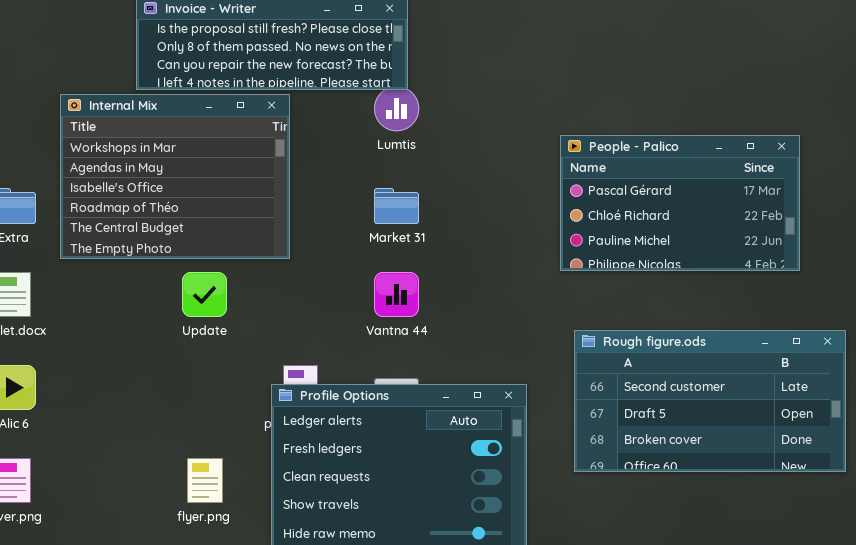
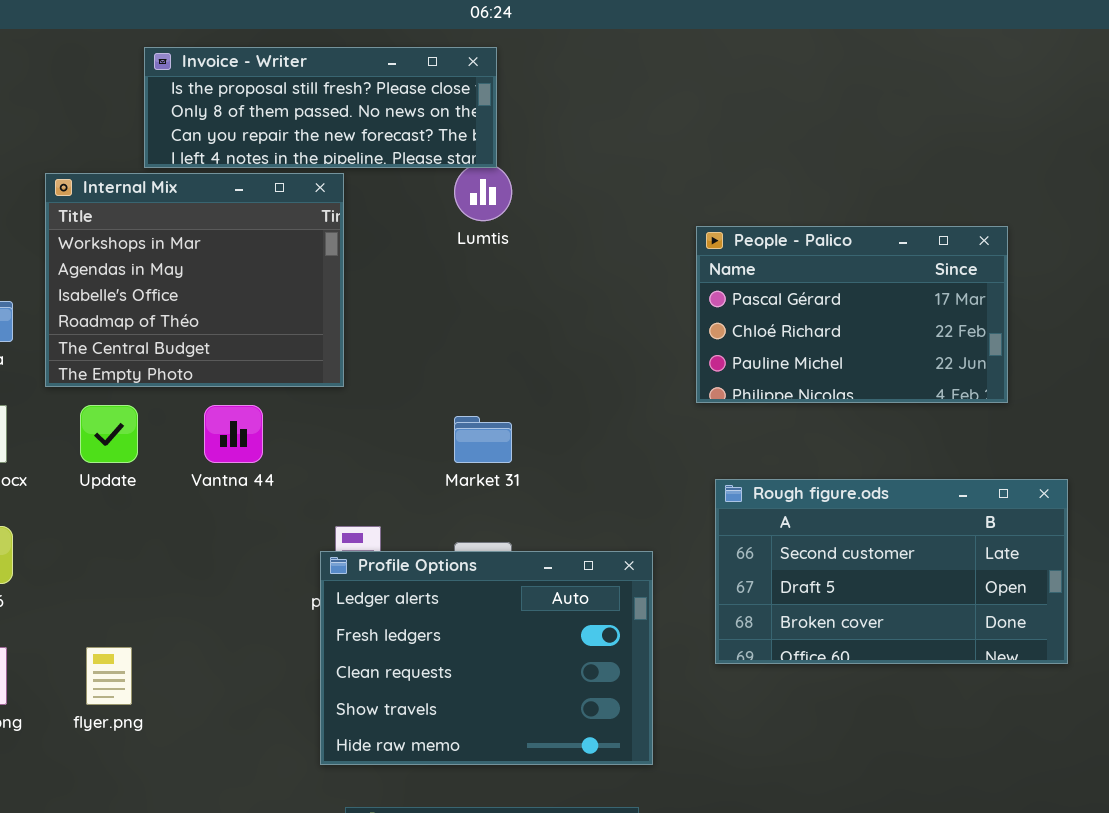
Market 31: [374,188,419,224] -> [454,416,512,463], moved
Update: [182,272,227,317] -> [80,405,138,463], moved
Vantna 44: [374,272,419,317] -> [204,405,263,463], moved
flyer.png: [187,458,223,503] -> [86,647,132,705], moved

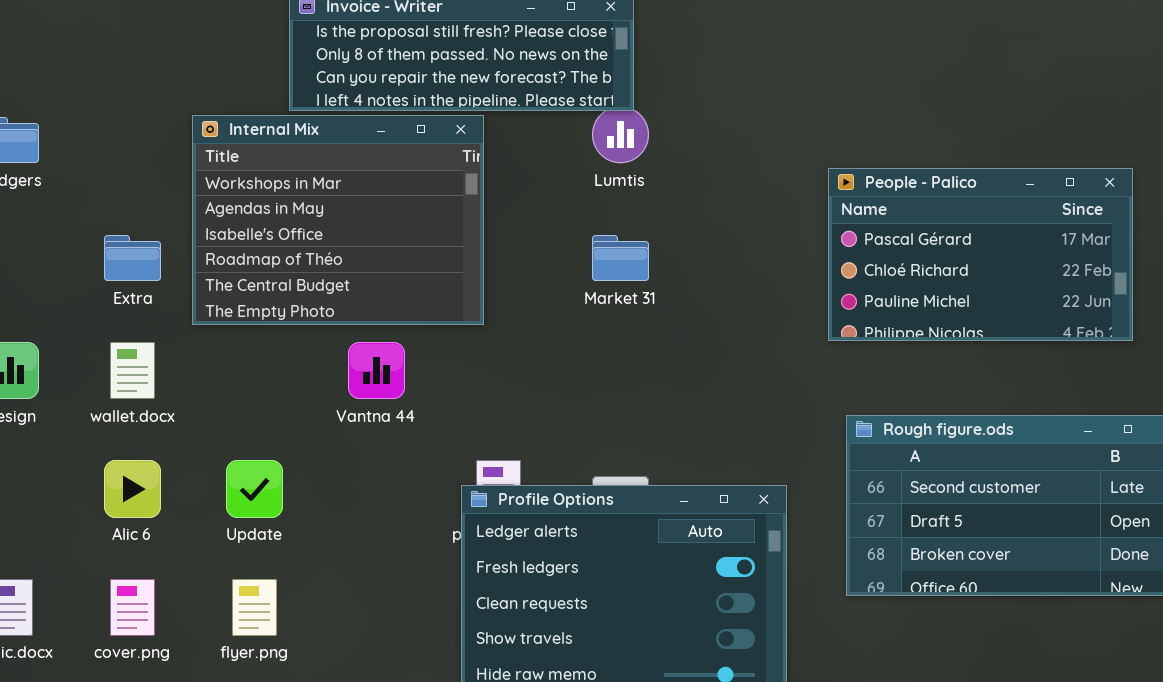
Update: [80,405,138,463] -> [226,460,283,518], moved
Market 31: [454,416,512,463] -> [592,235,649,281], moved

